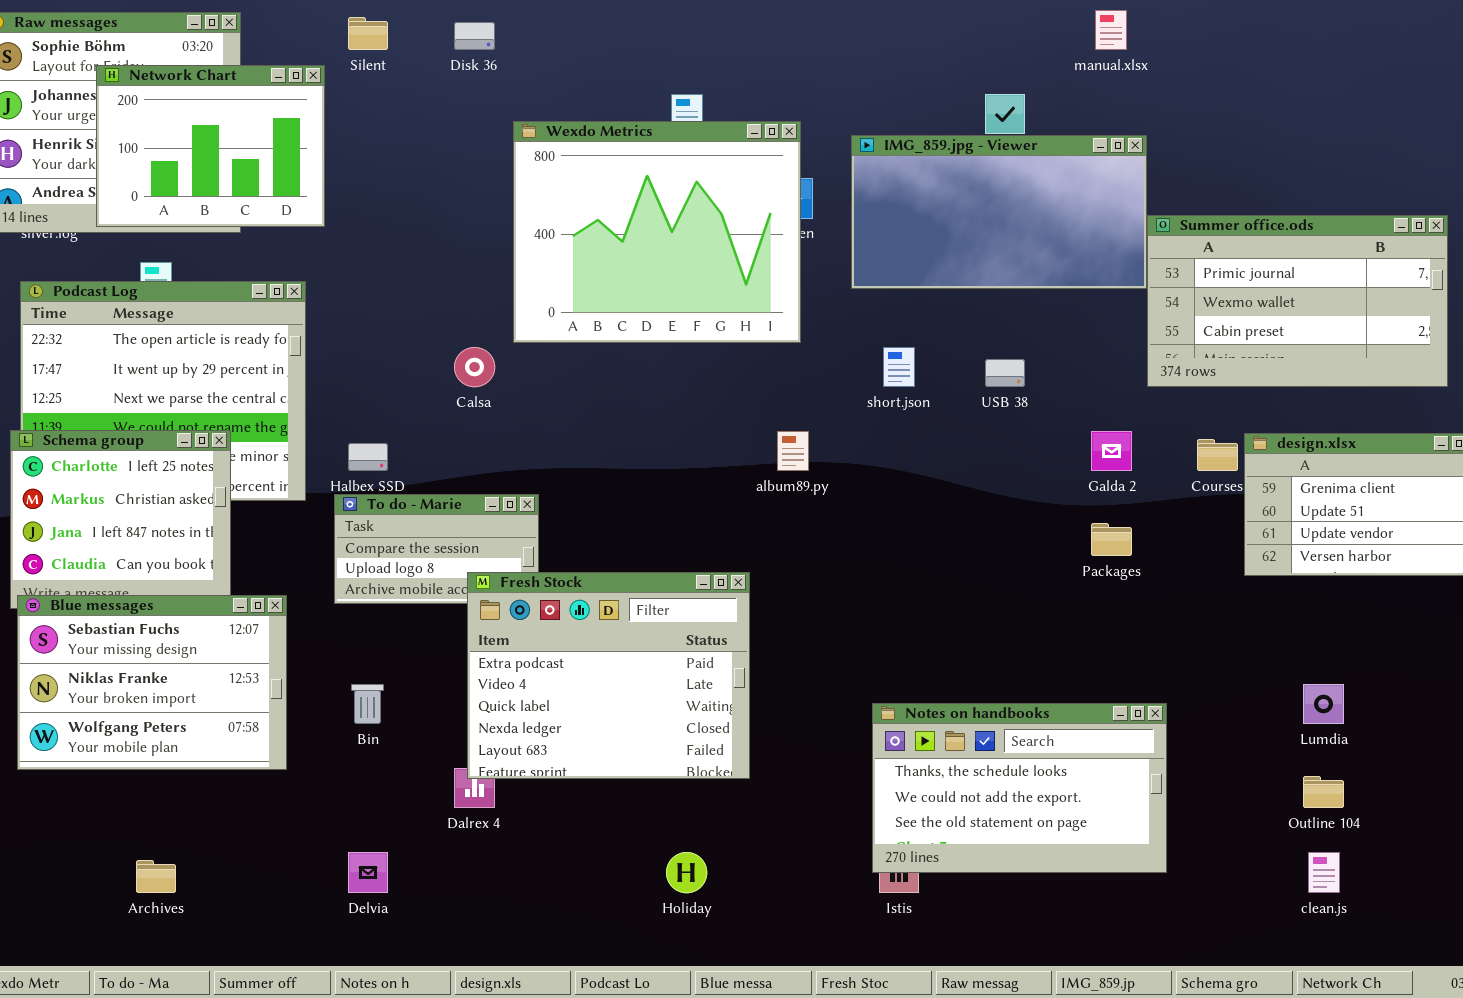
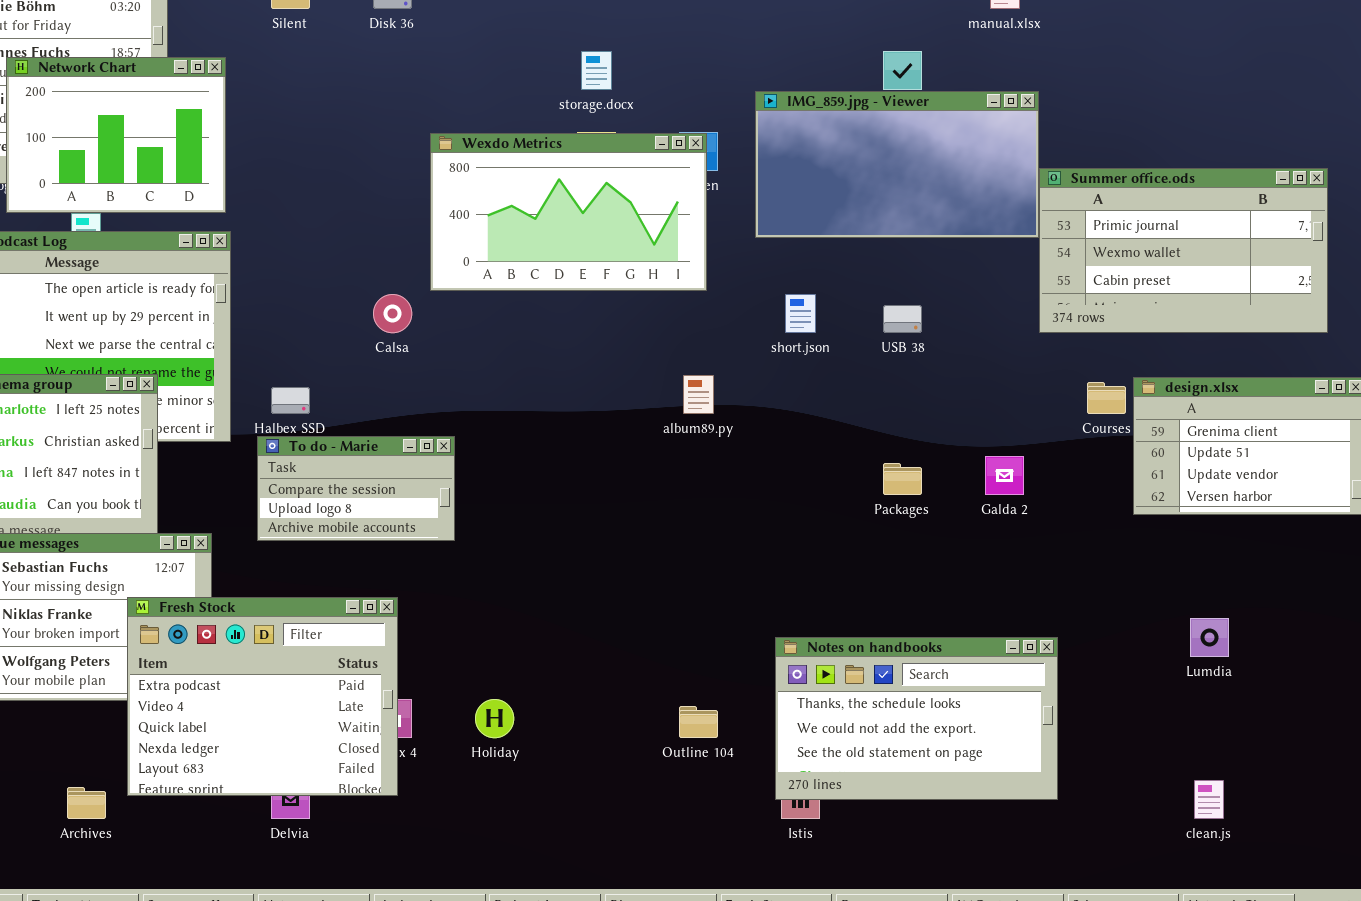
Network Chart: [96,65,325,227] -> [6,57,226,213], moved
Wexdo Metrics: [513,121,801,343] -> [430,133,707,291], resized
Galda 2: [1091,431,1132,471] -> [985,456,1024,495], moved
Packages: [1091,523,1132,556] -> [883,463,922,495], moved
Fresh Stock: [467,572,750,779] -> [127,597,398,796], moved
Outline 104: [1303,776,1344,808] -> [679,706,718,738], moved
Holiday: [666,852,707,893] -> [475,699,514,738], moved

